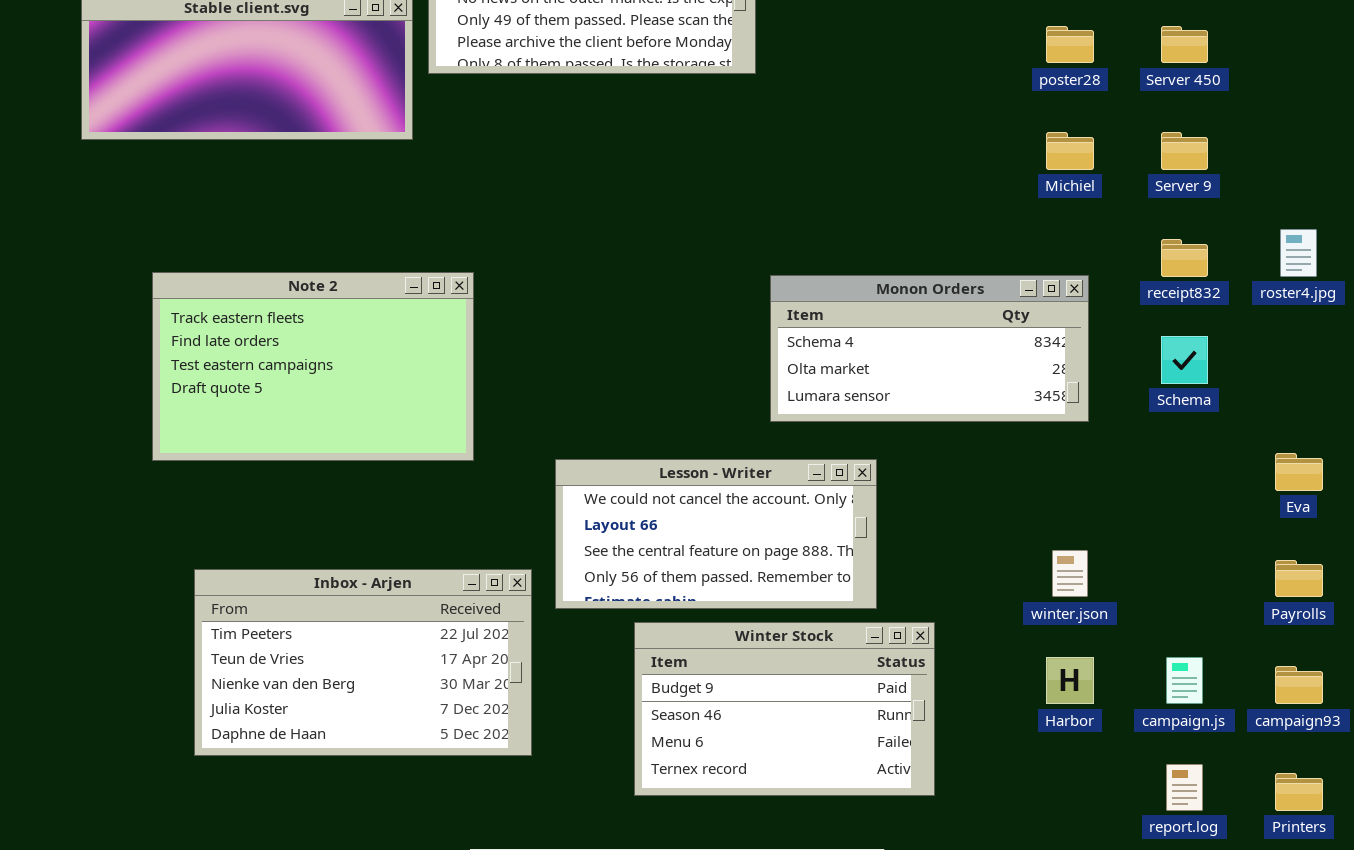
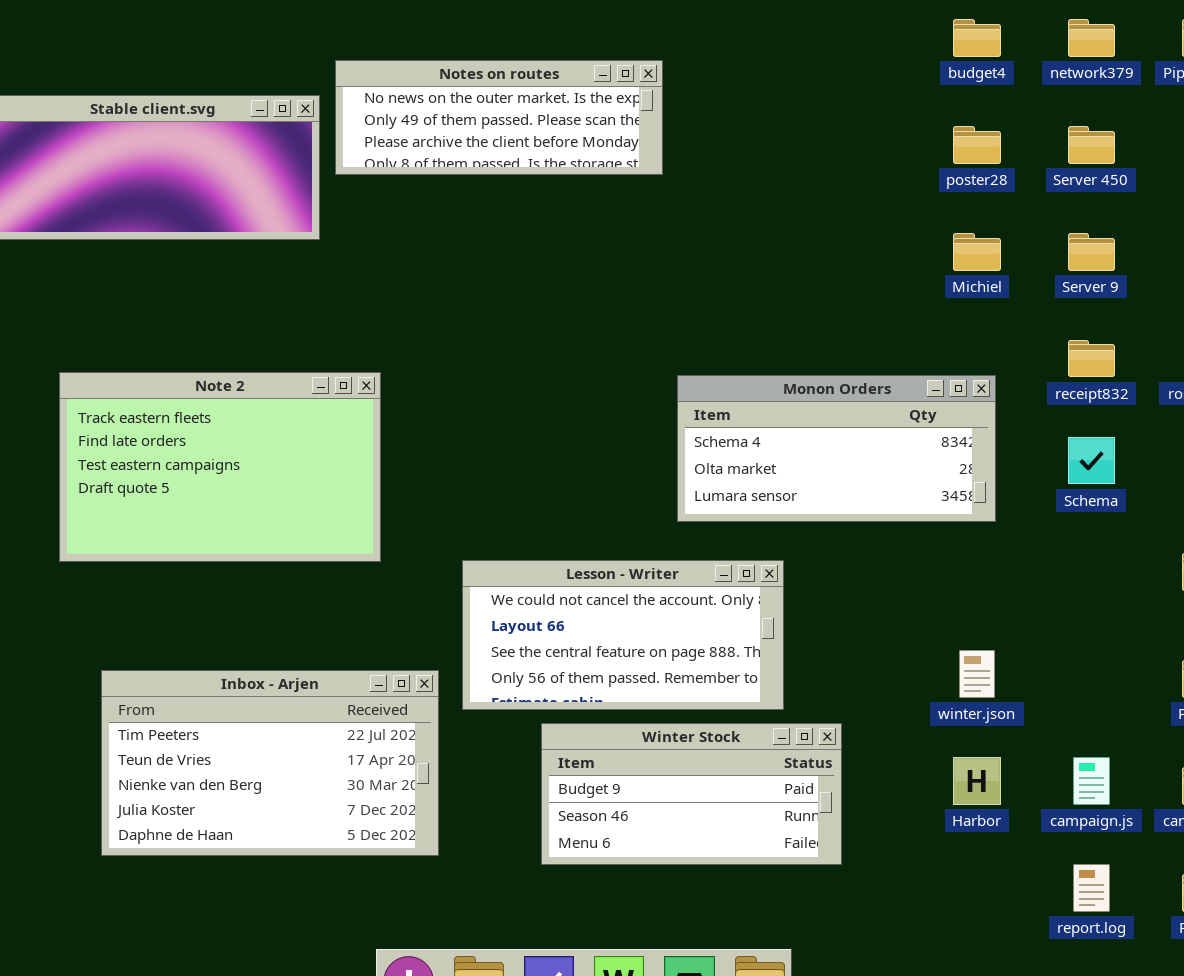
Winter Stock: [634,622,935,796] -> [541,723,842,865], resized

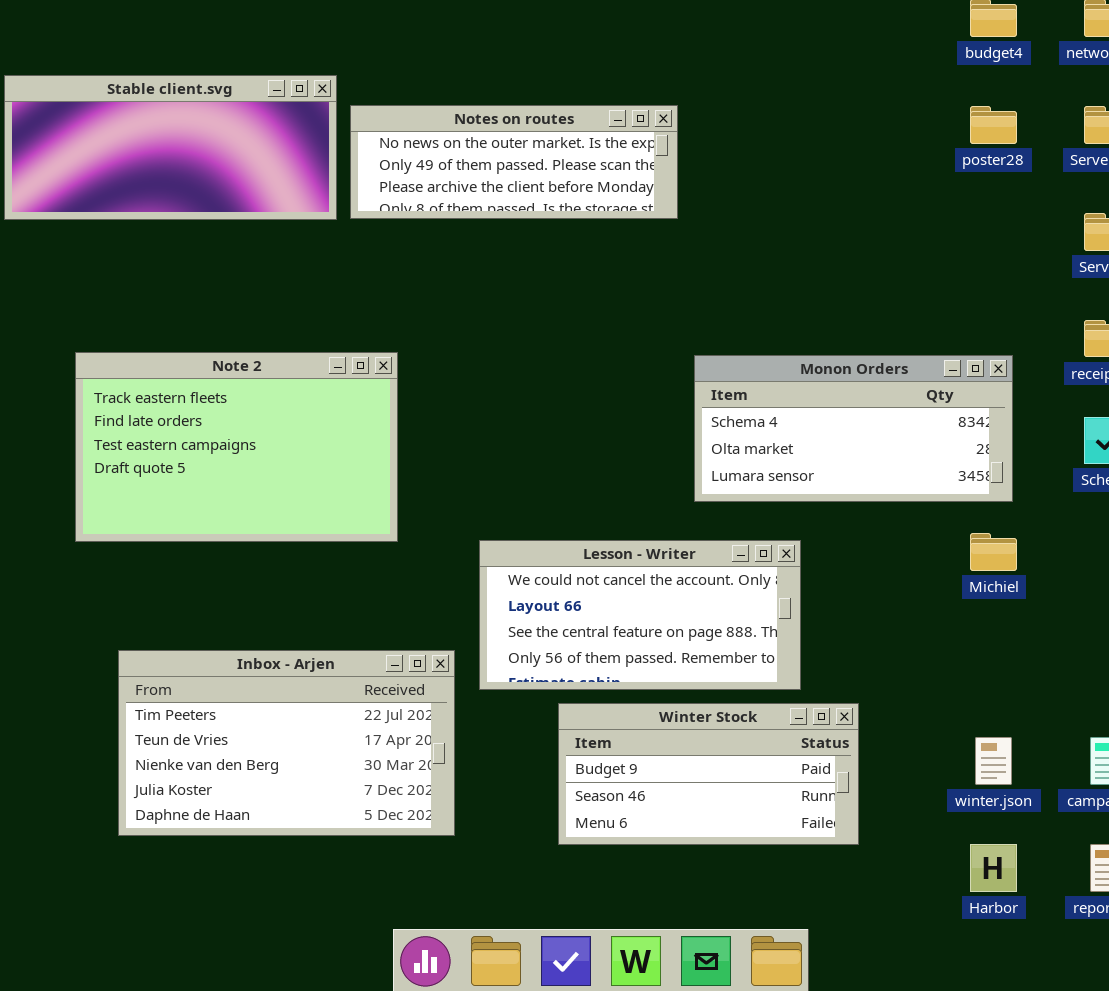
Notes on routes: [335,60,663,175] -> [350,105,678,219], moved
Michiel: [953,233,1001,271] -> [970,533,1017,571], moved
winter.json: [959,650,995,698] -> [975,737,1012,785], moved
Harbor: [953,757,1001,805] -> [970,844,1017,892], moved

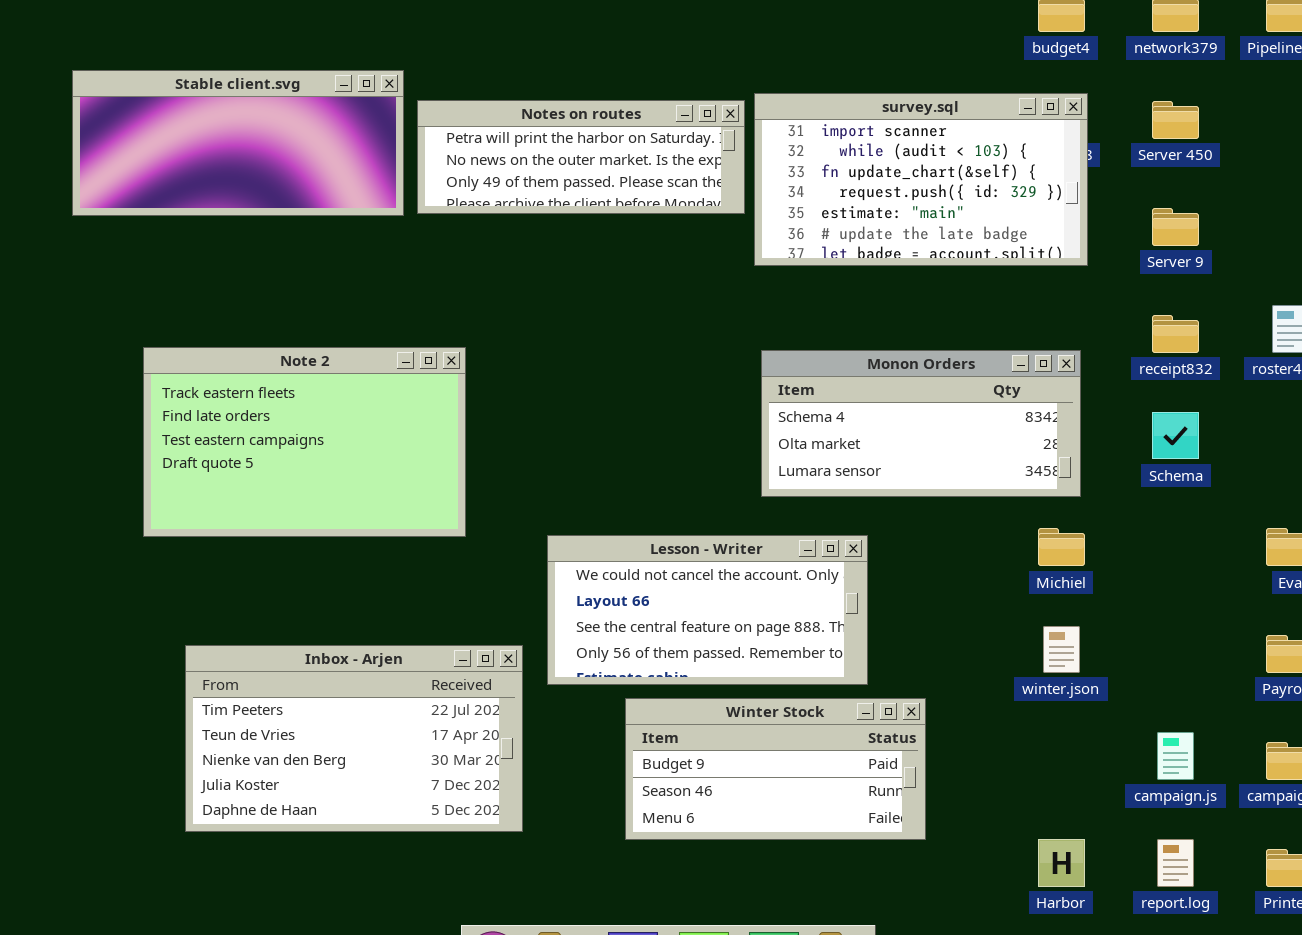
survey.sql: none -> [754,93,1088,266], opened
Notes on routes: [350,105,678,219] -> [417,100,745,214], scrolled up 1 row
winter.json: [975,737,1012,785] -> [1043,626,1080,673], moved

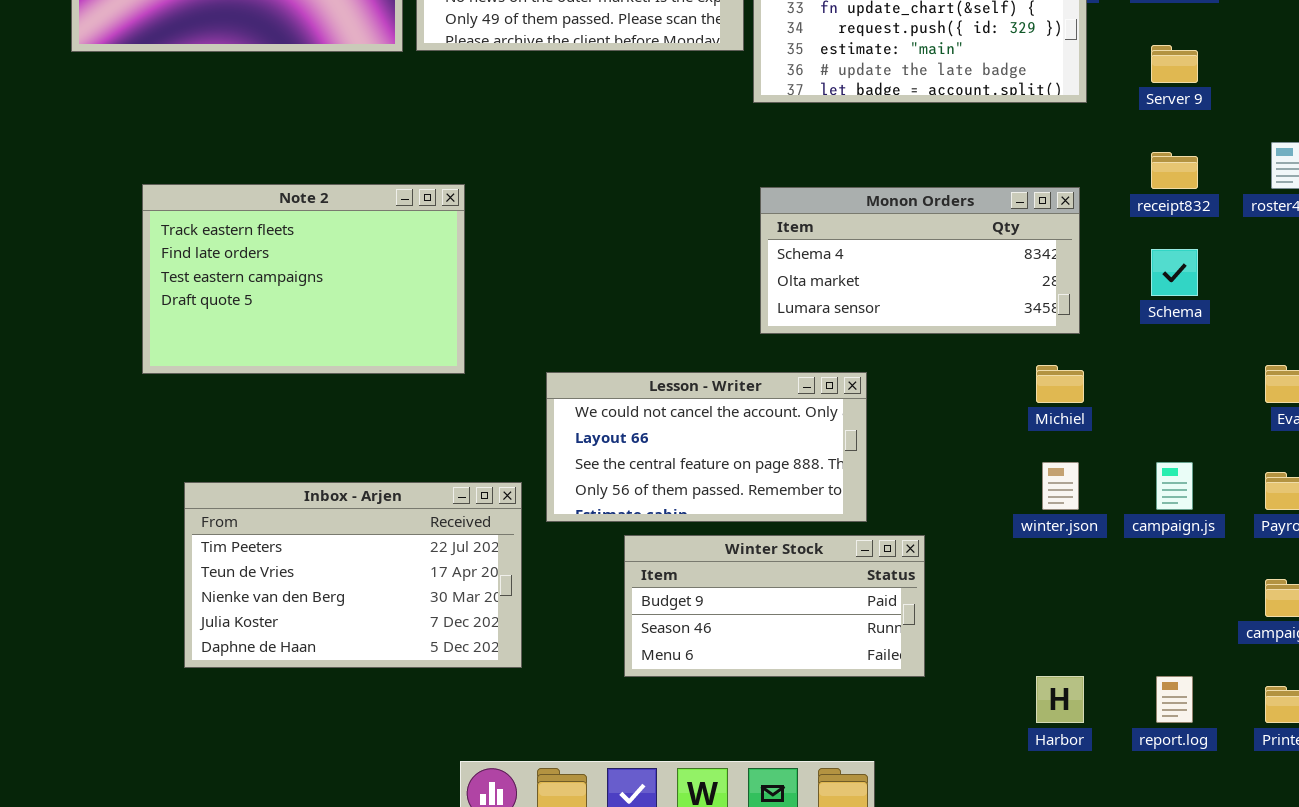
campaign.js: [1157,732,1194,780] -> [1156,462,1193,510], moved

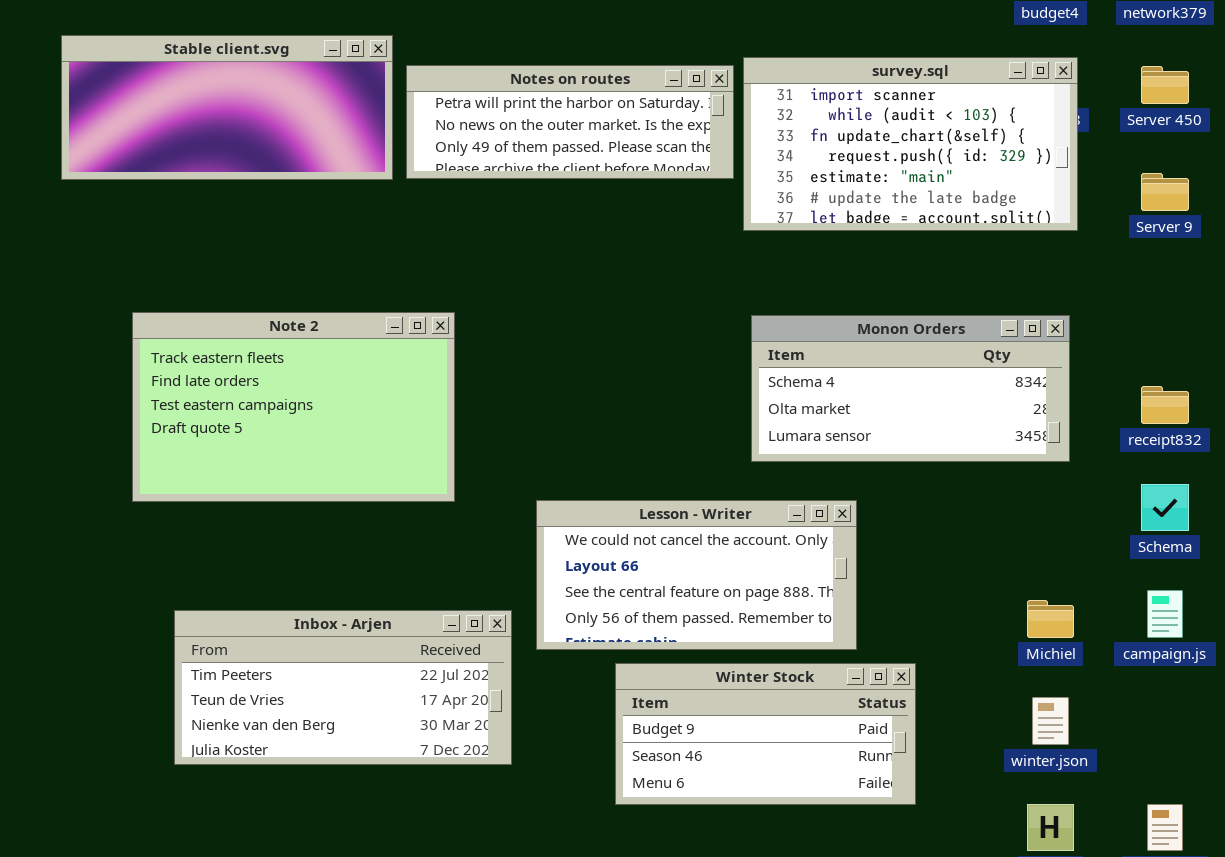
receipt832: [1151,152,1198,189] -> [1141,386,1189,424], moved
Schema: [1151,249,1198,296] -> [1141,484,1189,531], moved
Michiel: [1036,365,1084,403] -> [1027,600,1074,638], moved
winter.json: [1042,462,1079,510] -> [1032,697,1069,745], moved
Inbox - Arjen: [184,482,522,668] -> [174,610,512,765], resized

